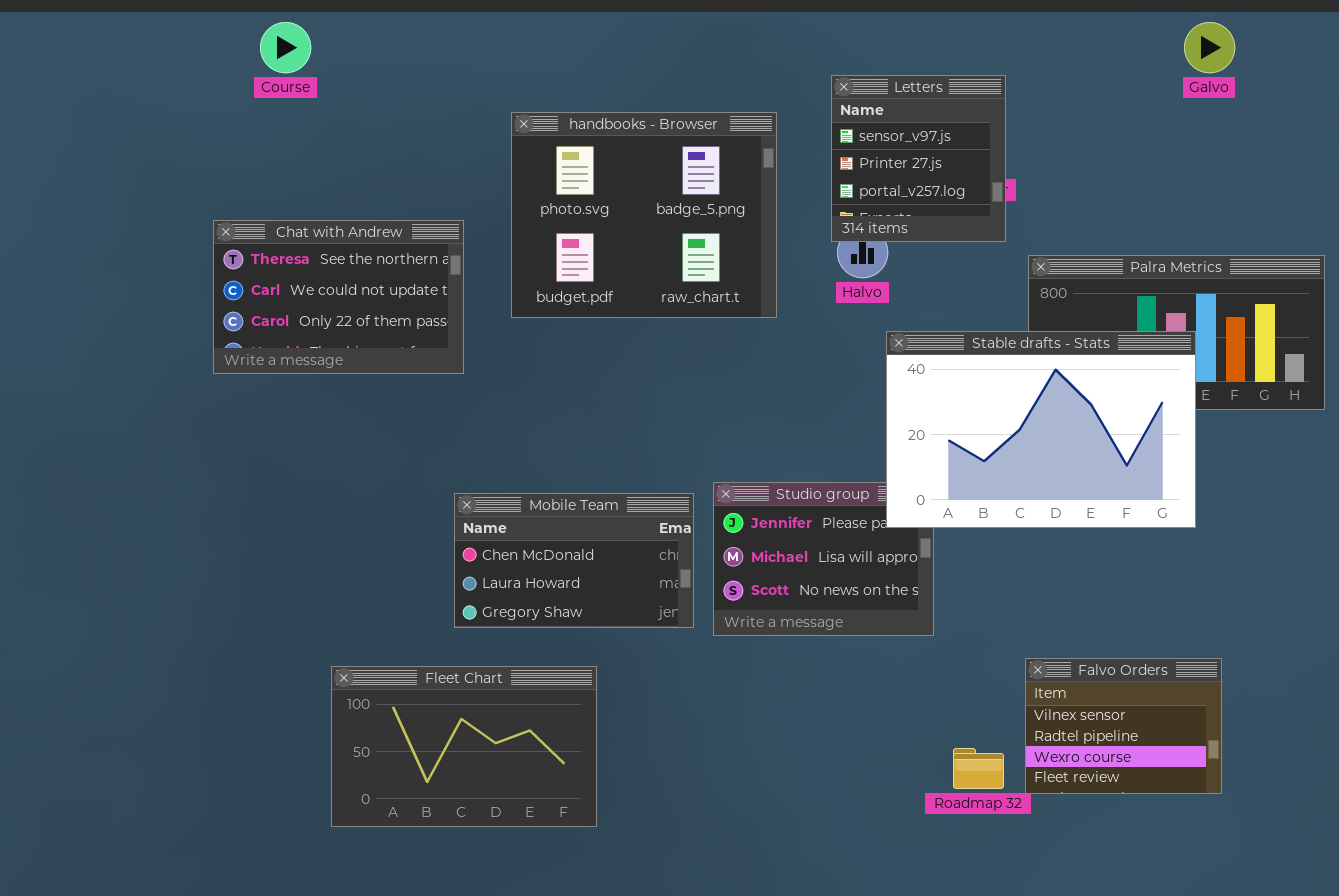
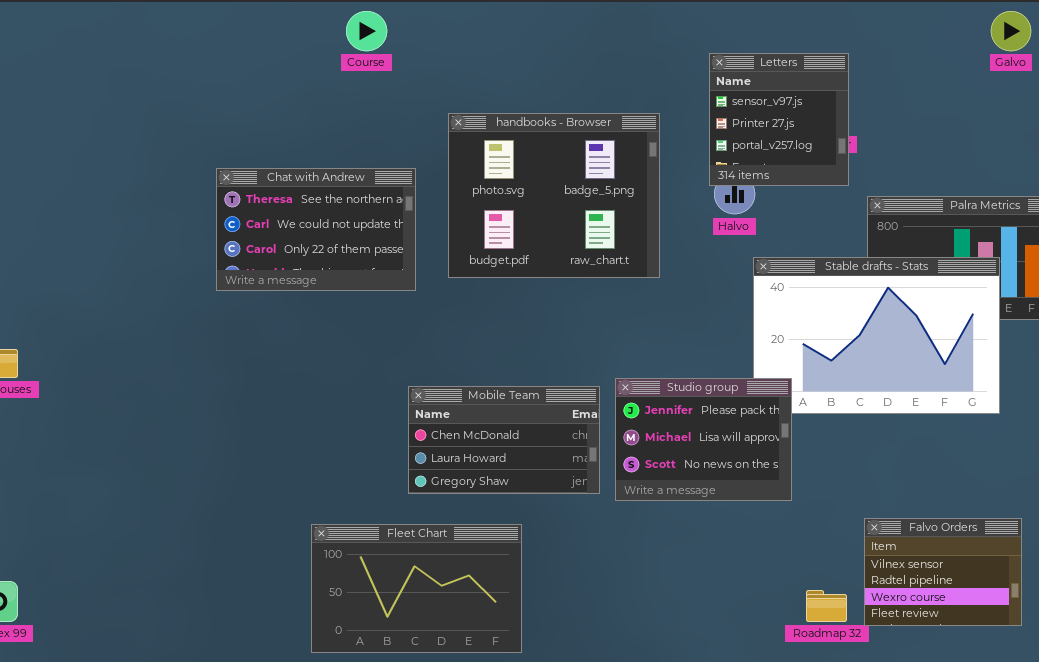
Course: [260,22,311,73] -> [346,11,387,51], moved
handbooks - Browser: [511,112,777,318] -> [448,113,660,278], moved
Studio group: [713,482,934,636] -> [615,378,792,501], raised

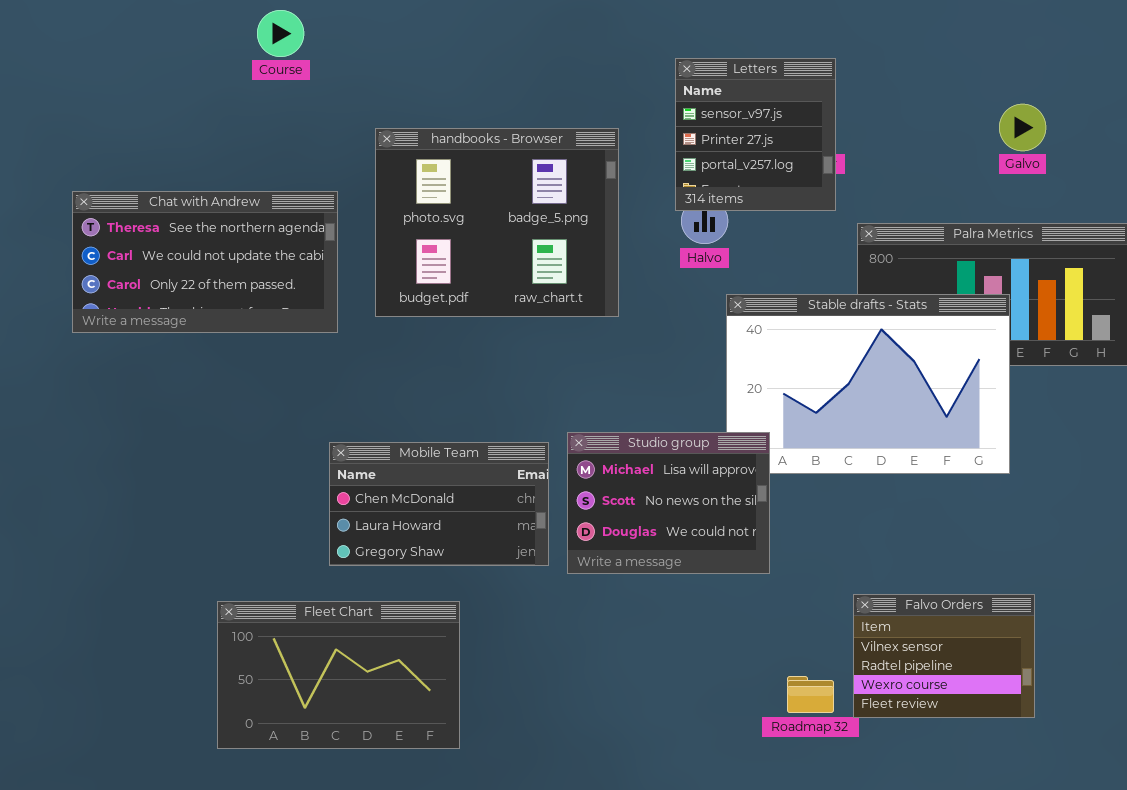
Galvo: [991,11,1031,51] -> [999,104,1046,151], moved
Chat with Andrew: [216,168,416,291] -> [72,191,338,333], resized
Studio group: [615,378,792,501] -> [567,432,770,574], scrolled down 1 row

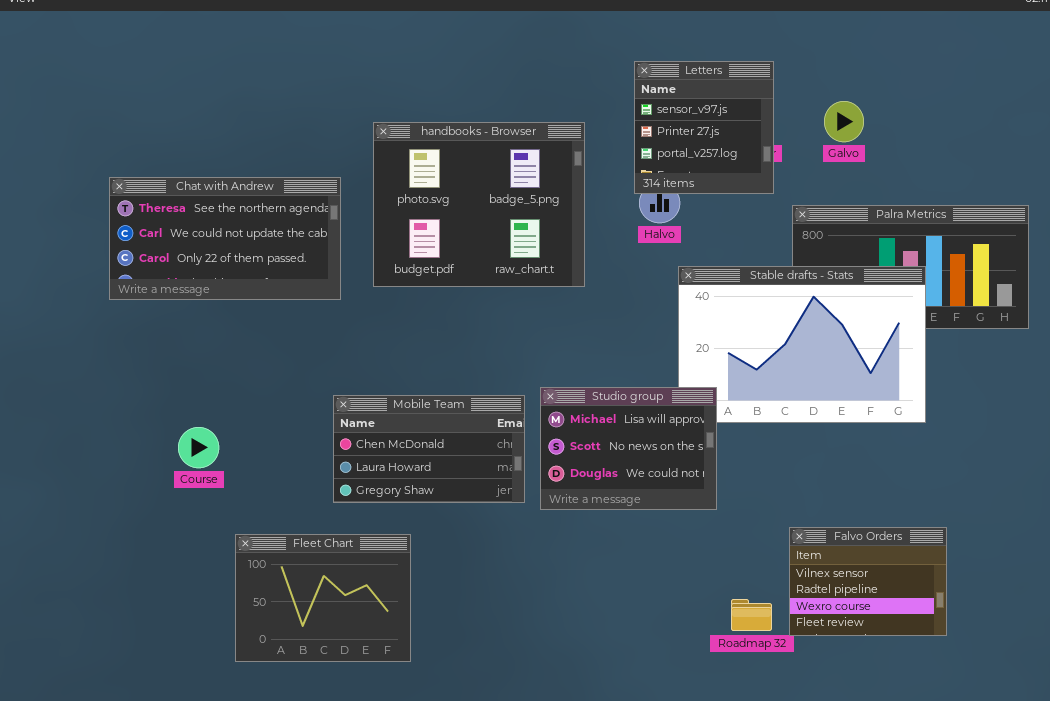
Course: [257,10,304,57] -> [178,427,219,468], moved
Galvo: [999,104,1046,151] -> [824,101,864,142], moved
Fleet Chart: [217,601,460,749] -> [235,534,411,662], resized

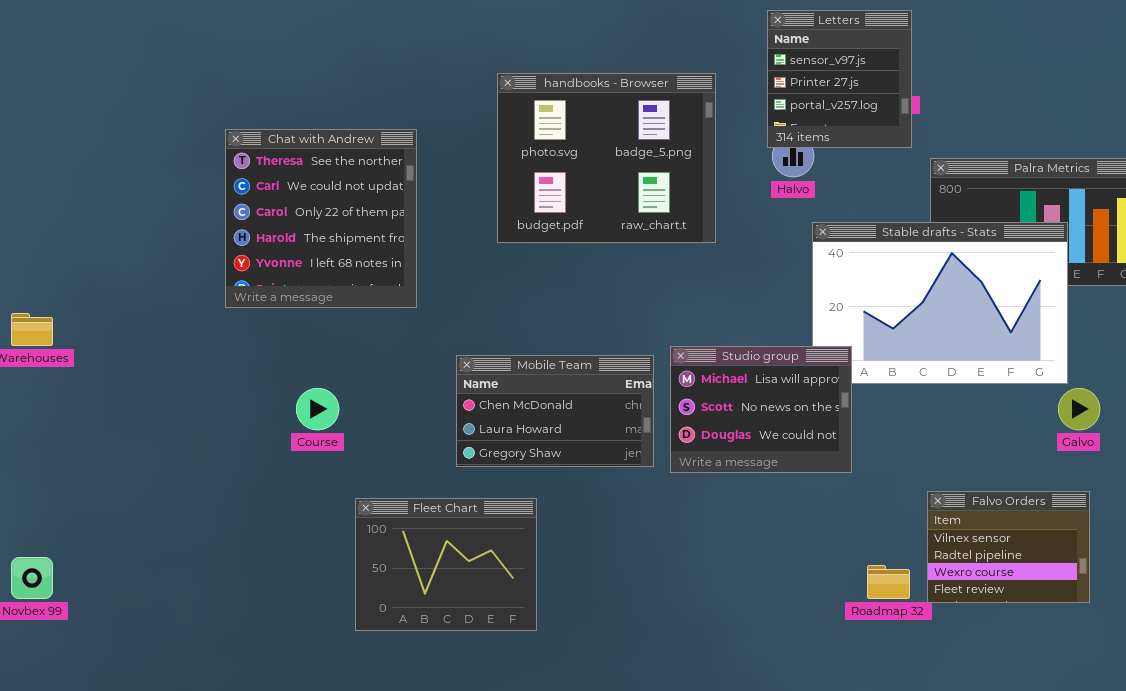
Galvo: [824,101,864,142] -> [1058,388,1100,430], moved
Chat with Andrew: [109,177,341,300] -> [225,129,417,308], resized

